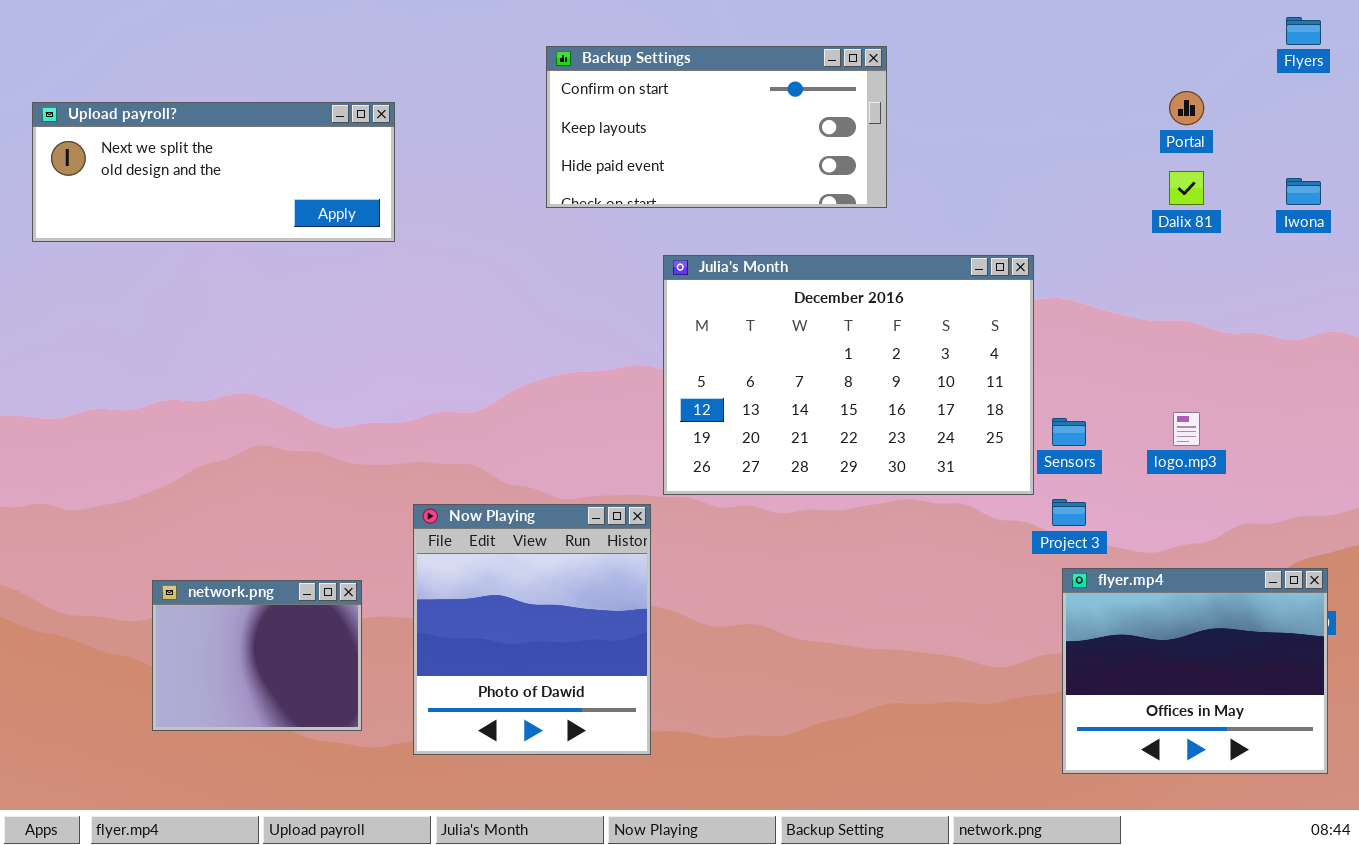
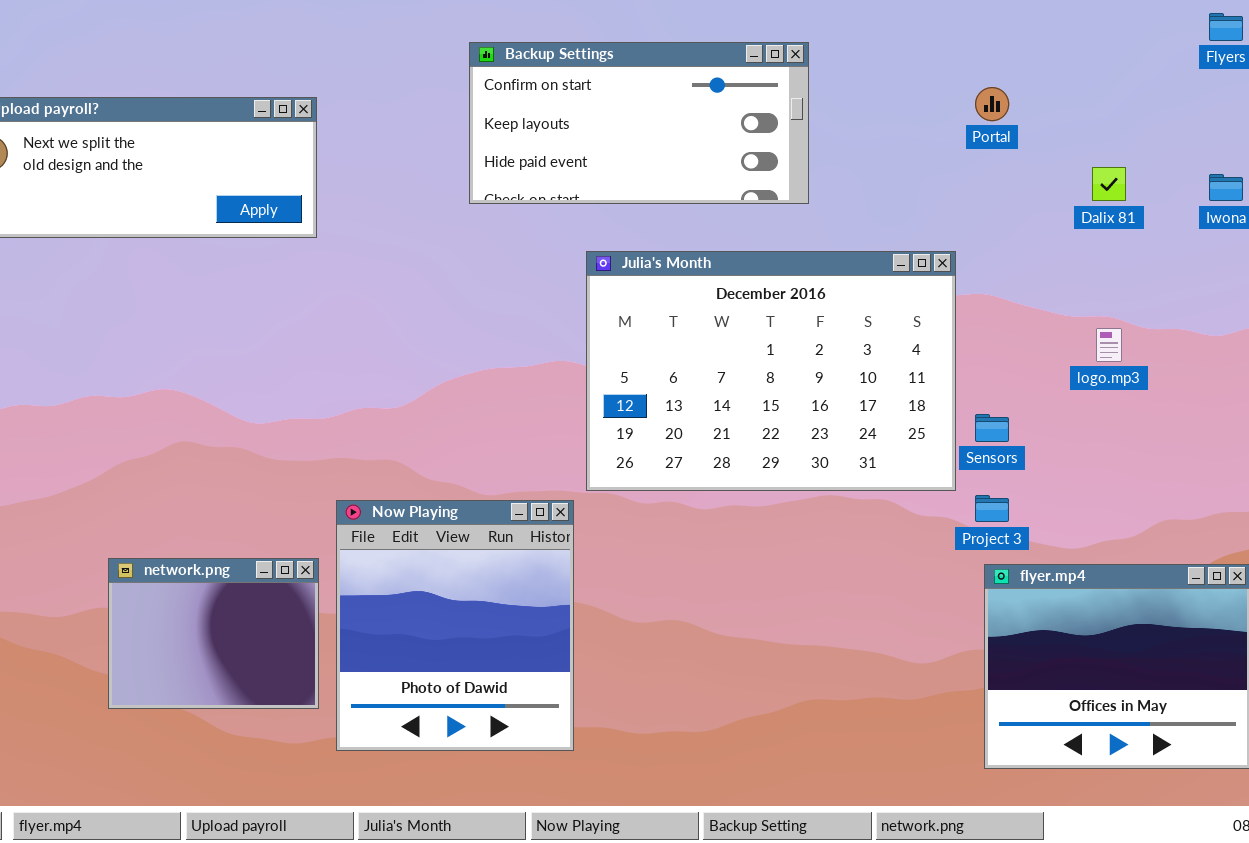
Portal: [1169,91,1204,125] -> [975,87,1009,121], moved
logo.mp3: [1173,412,1200,446] -> [1096,328,1122,362], moved
network.png: [152,580,362,731] -> [108,558,319,709], moved

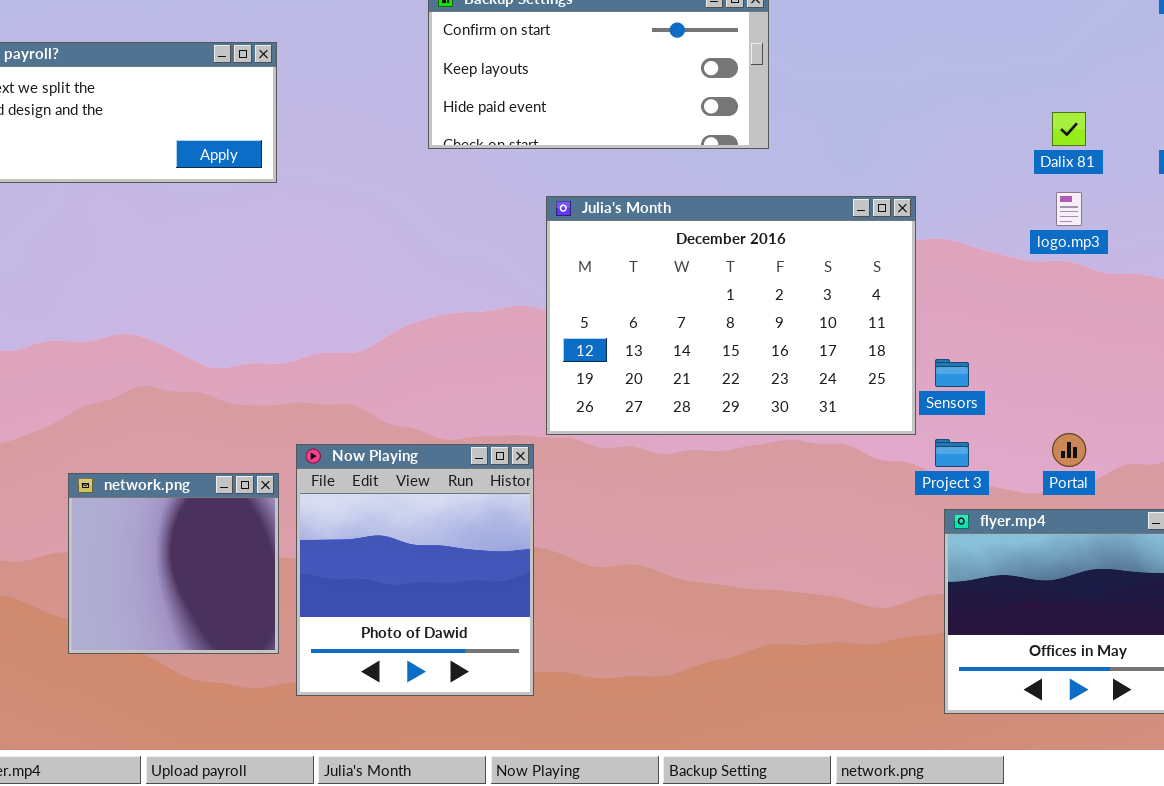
Portal: [975,87,1009,121] -> [1052,433,1086,467], moved
logo.mp3: [1096,328,1122,362] -> [1056,192,1082,226], moved
network.png: [108,558,319,709] -> [68,473,279,654], resized

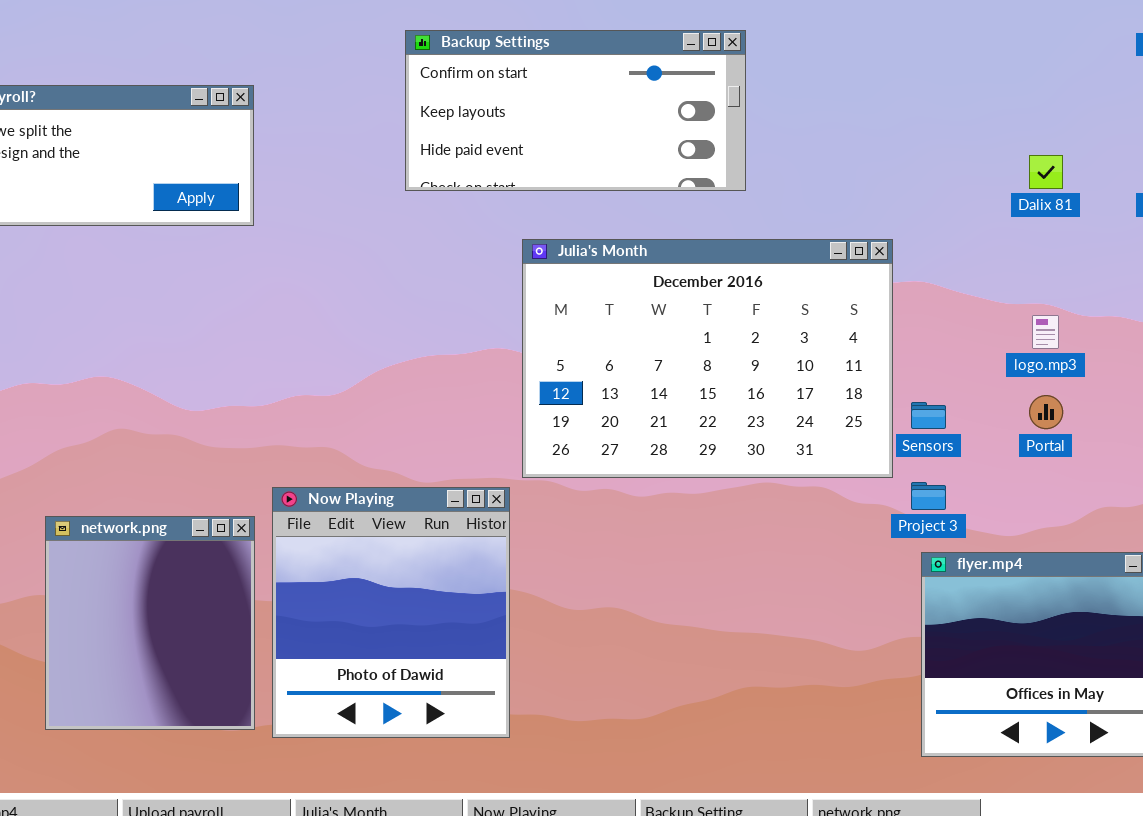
logo.mp3: [1056,192,1082,226] -> [1032,315,1059,349], moved
Portal: [1052,433,1086,467] -> [1029,395,1063,429], moved
network.png: [68,473,279,654] -> [45,516,255,730], resized

